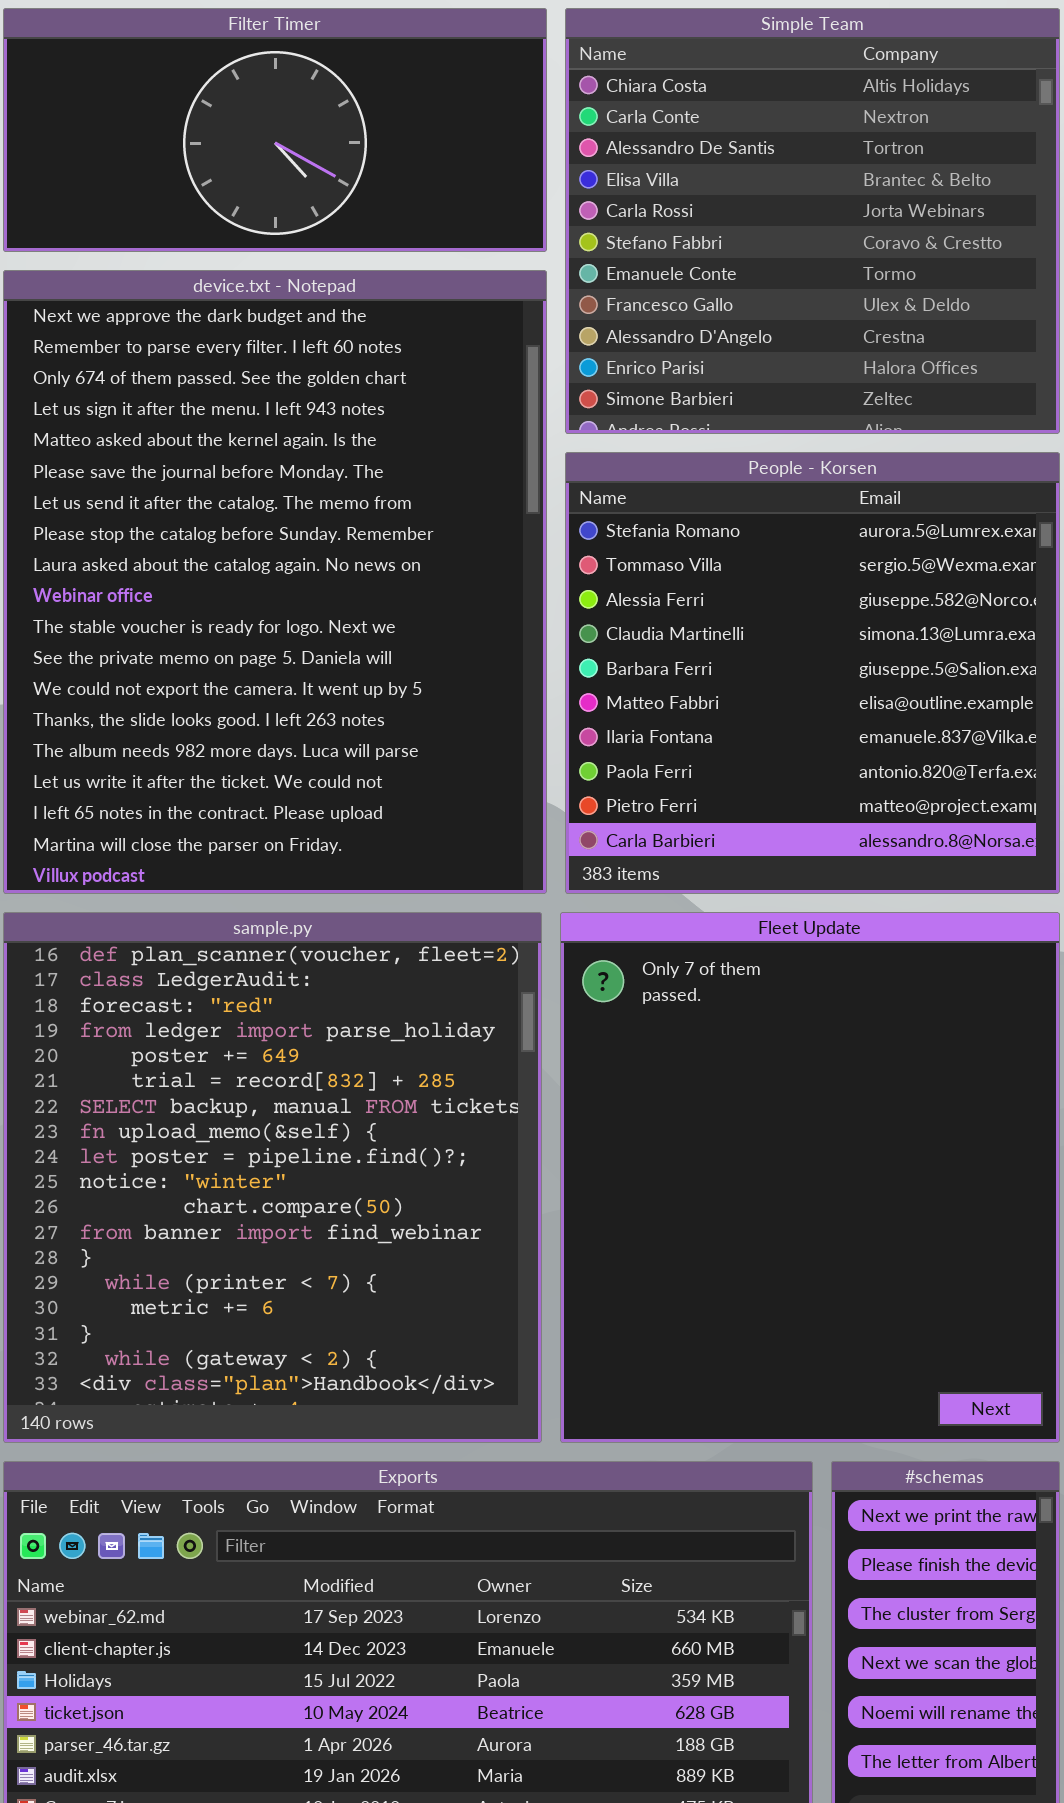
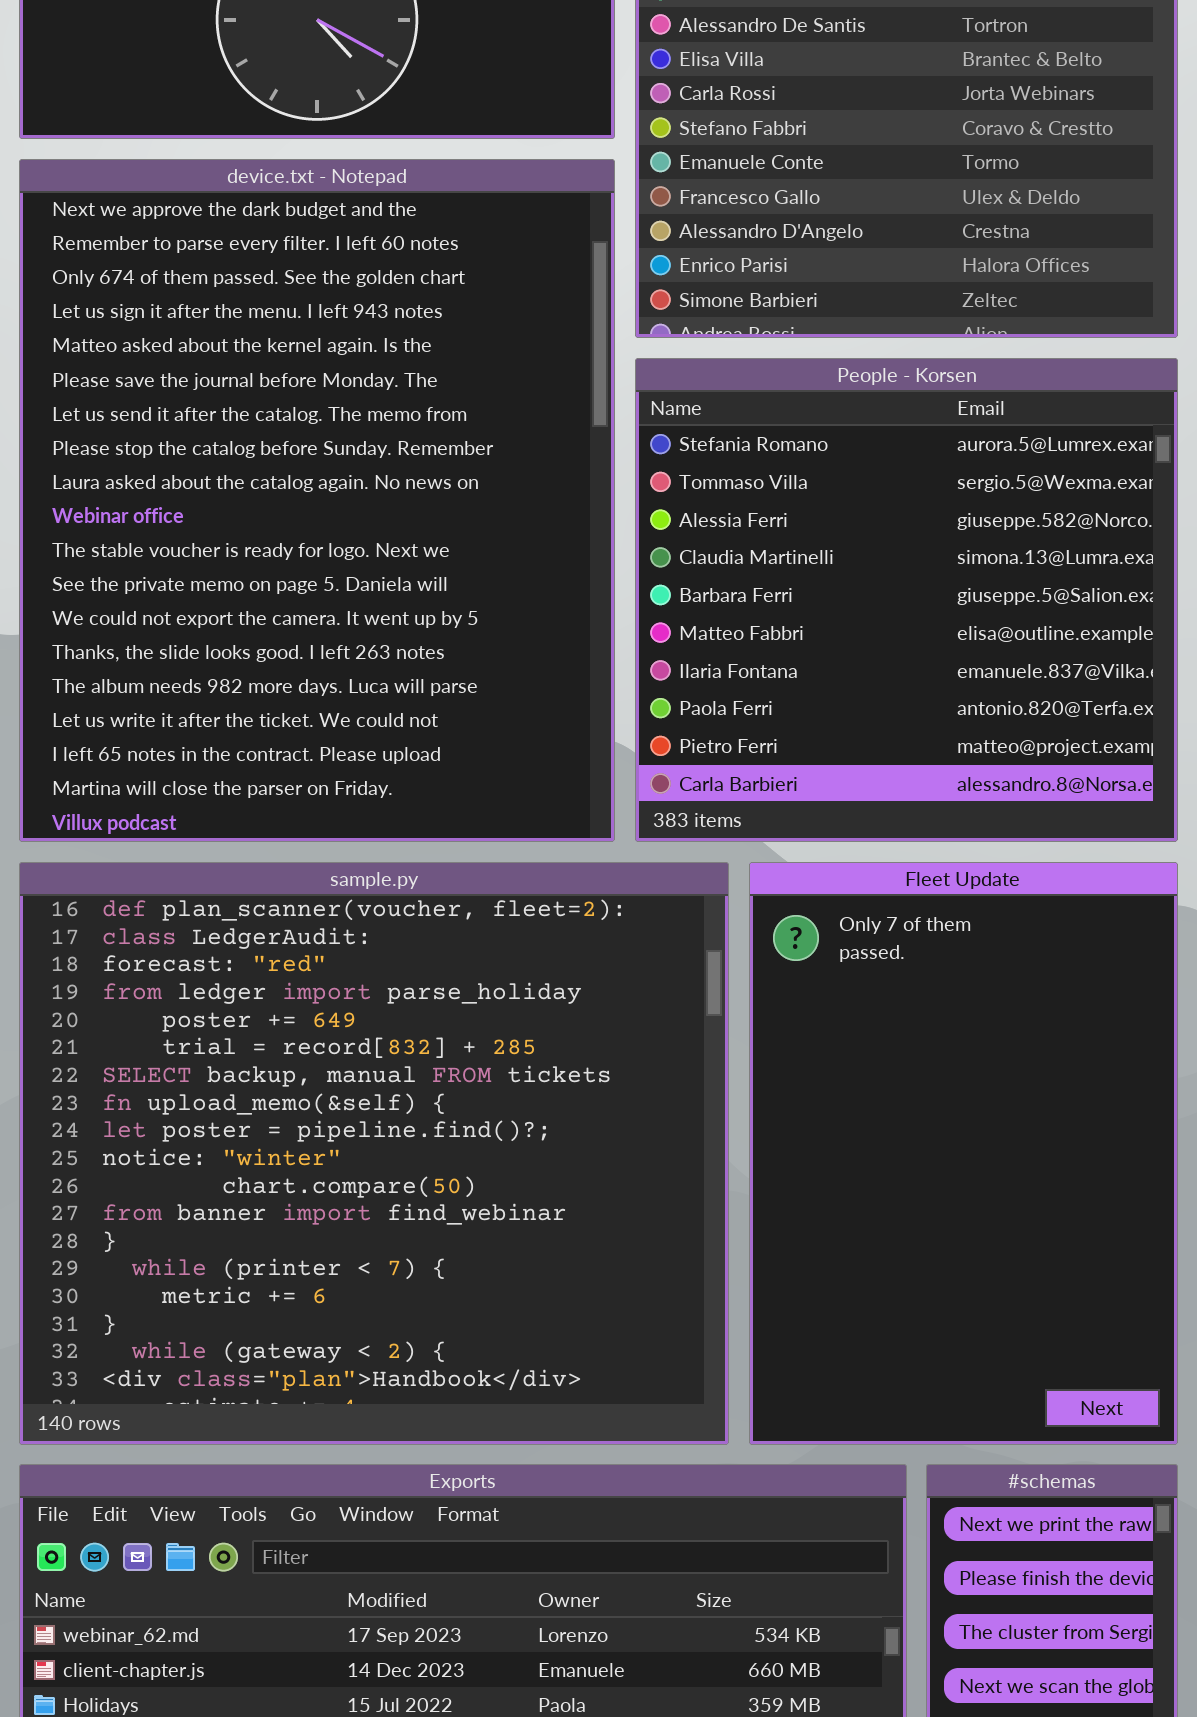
sample.py: [3,912,542,1443] -> [19,862,729,1445], resized
Fleet Update: [560,912,1060,1443] -> [749,862,1178,1445], resized

